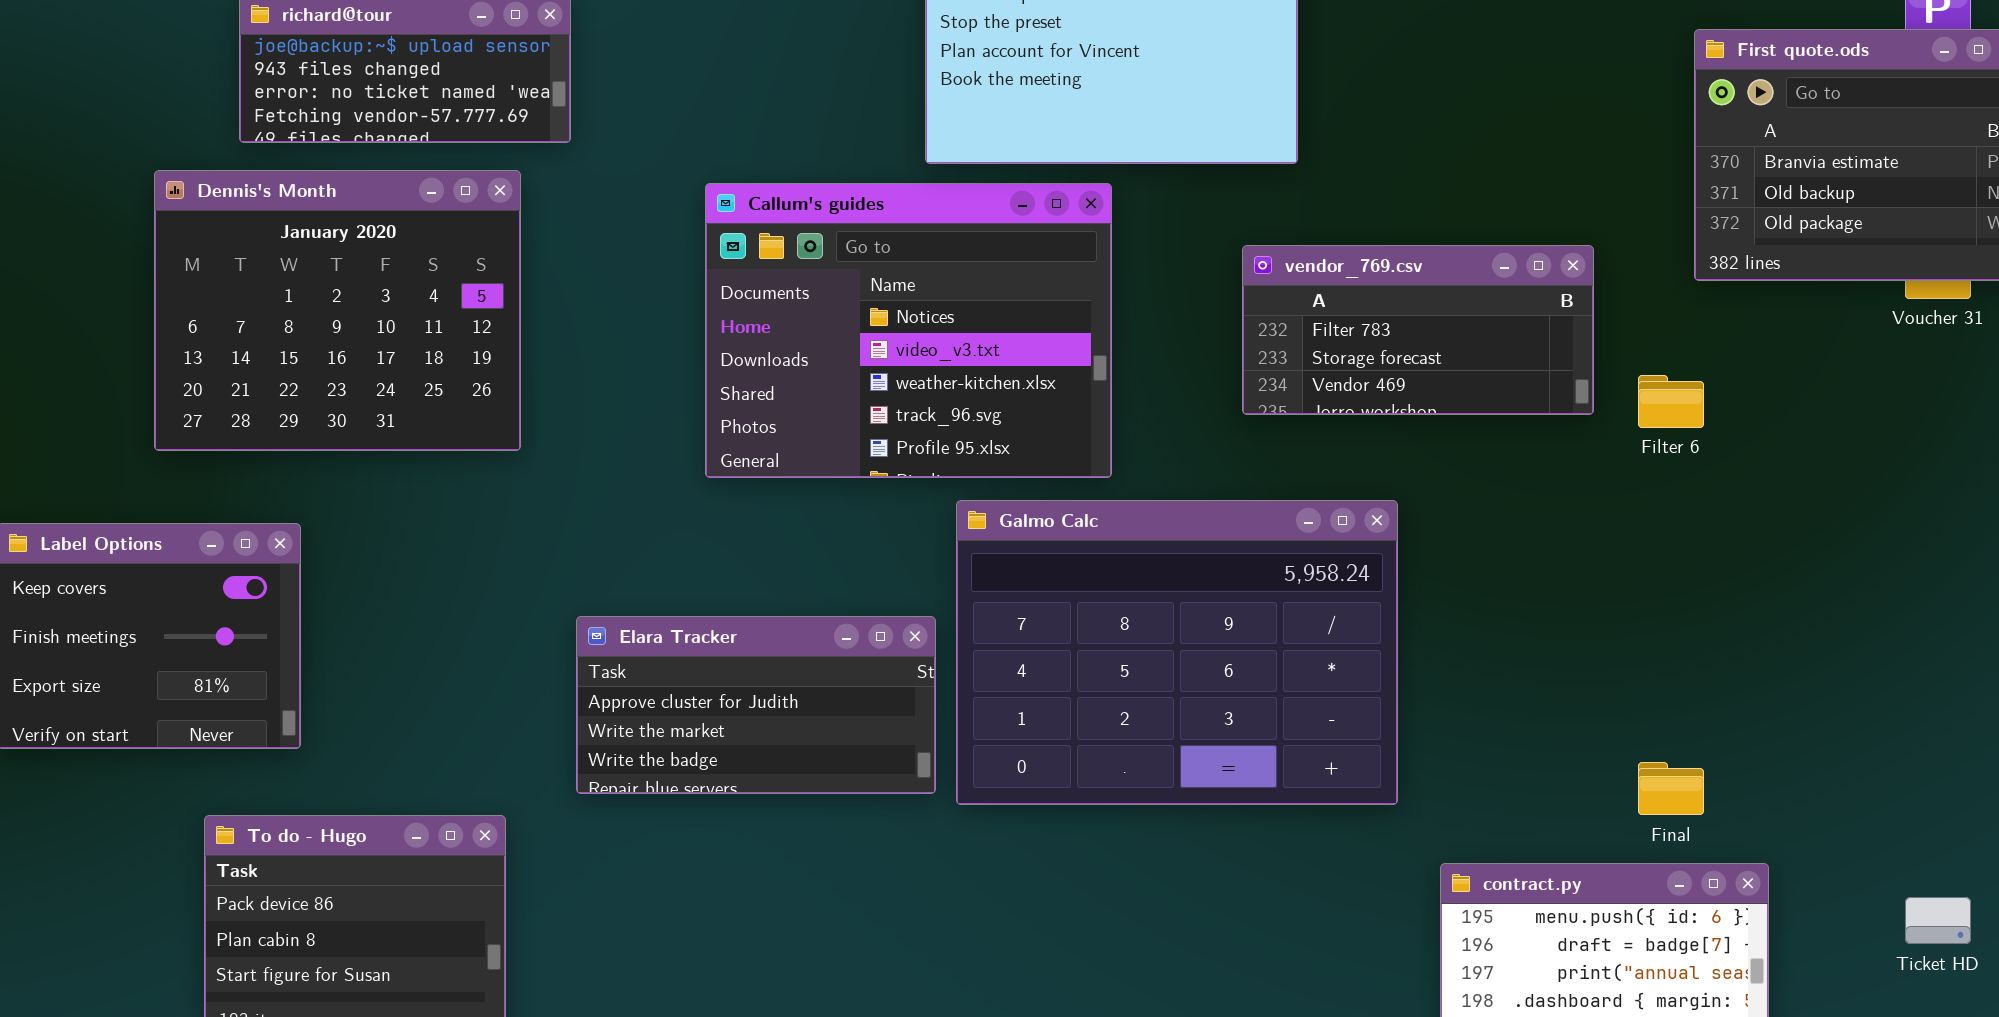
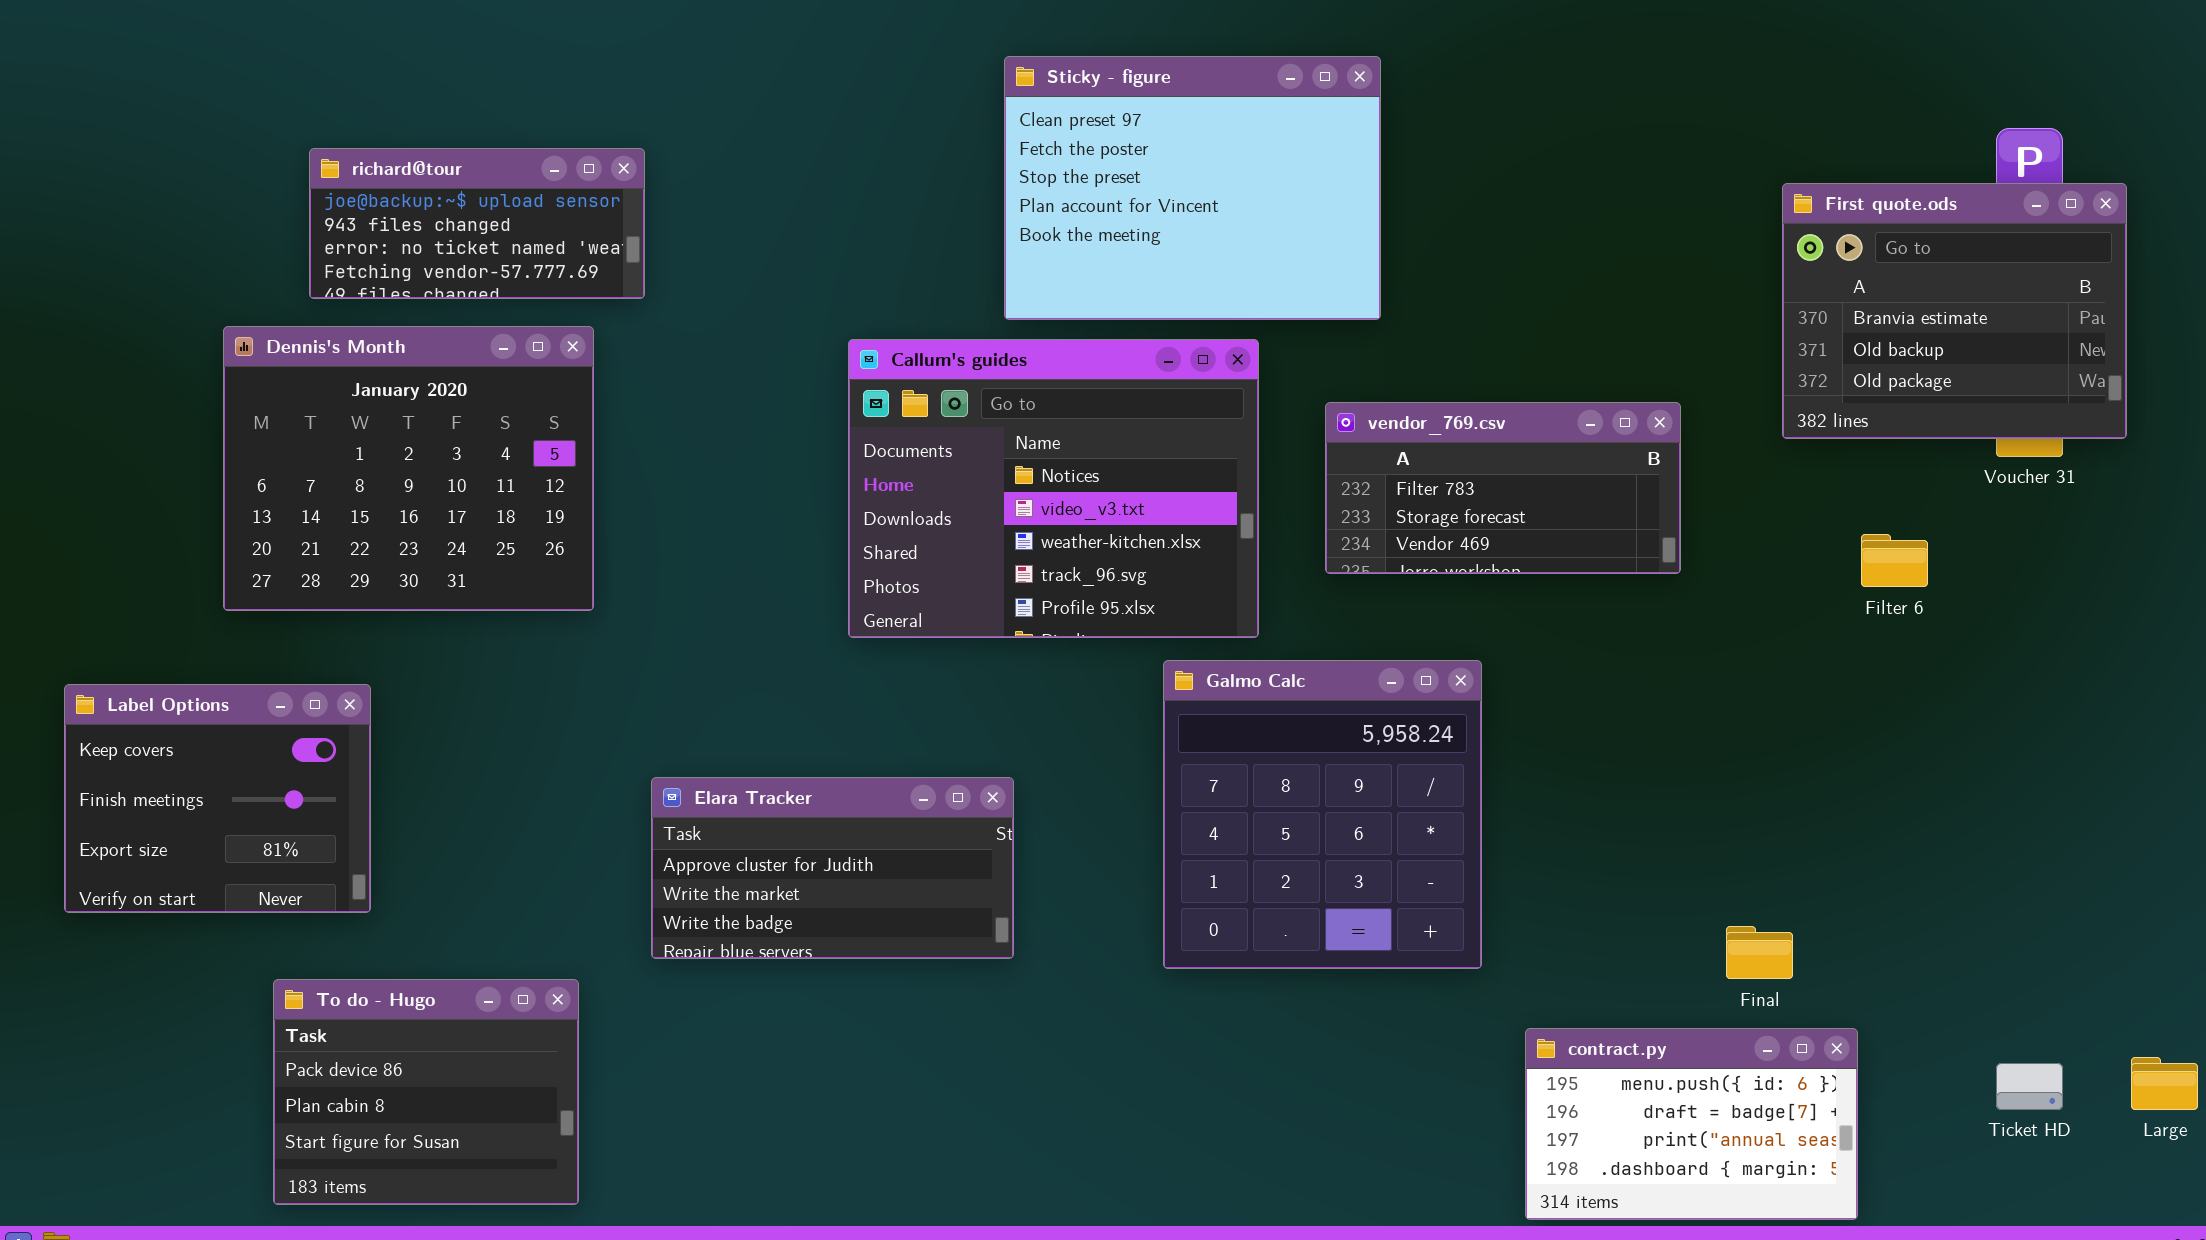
Callum's guides: [705,183,1112,478] -> [848,339,1259,638], moved
Filter 6: [1638,375,1704,428] -> [1861,534,1928,587], moved
Galmo Calc: [956,500,1398,805] -> [1163,660,1482,969], resized

